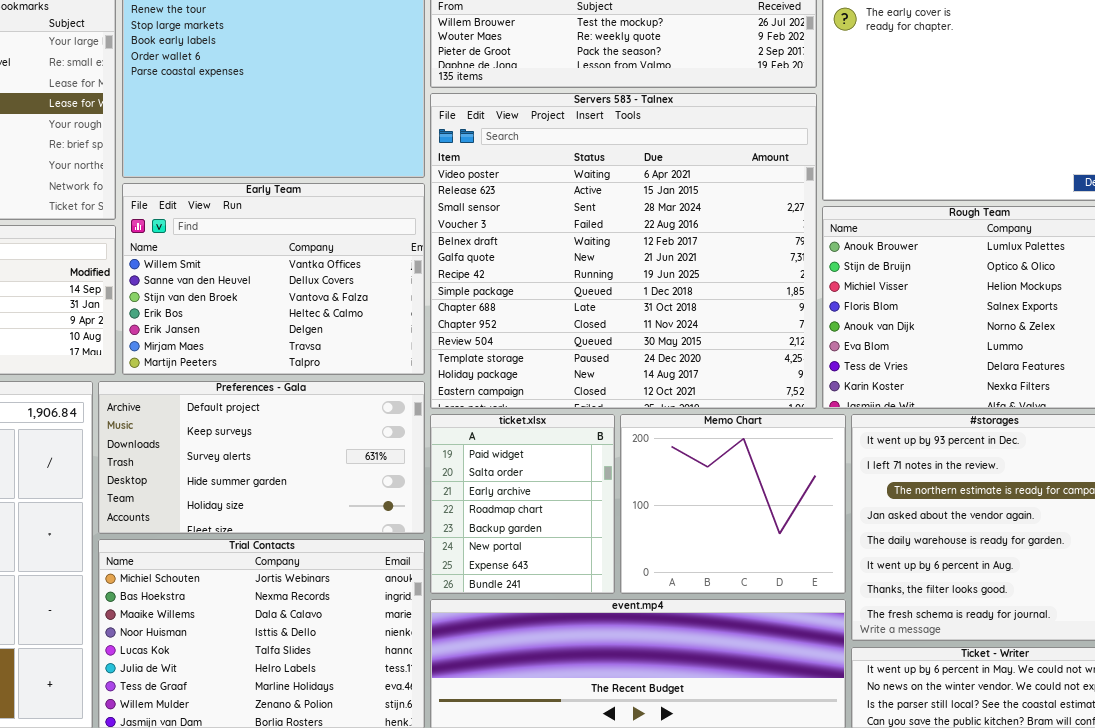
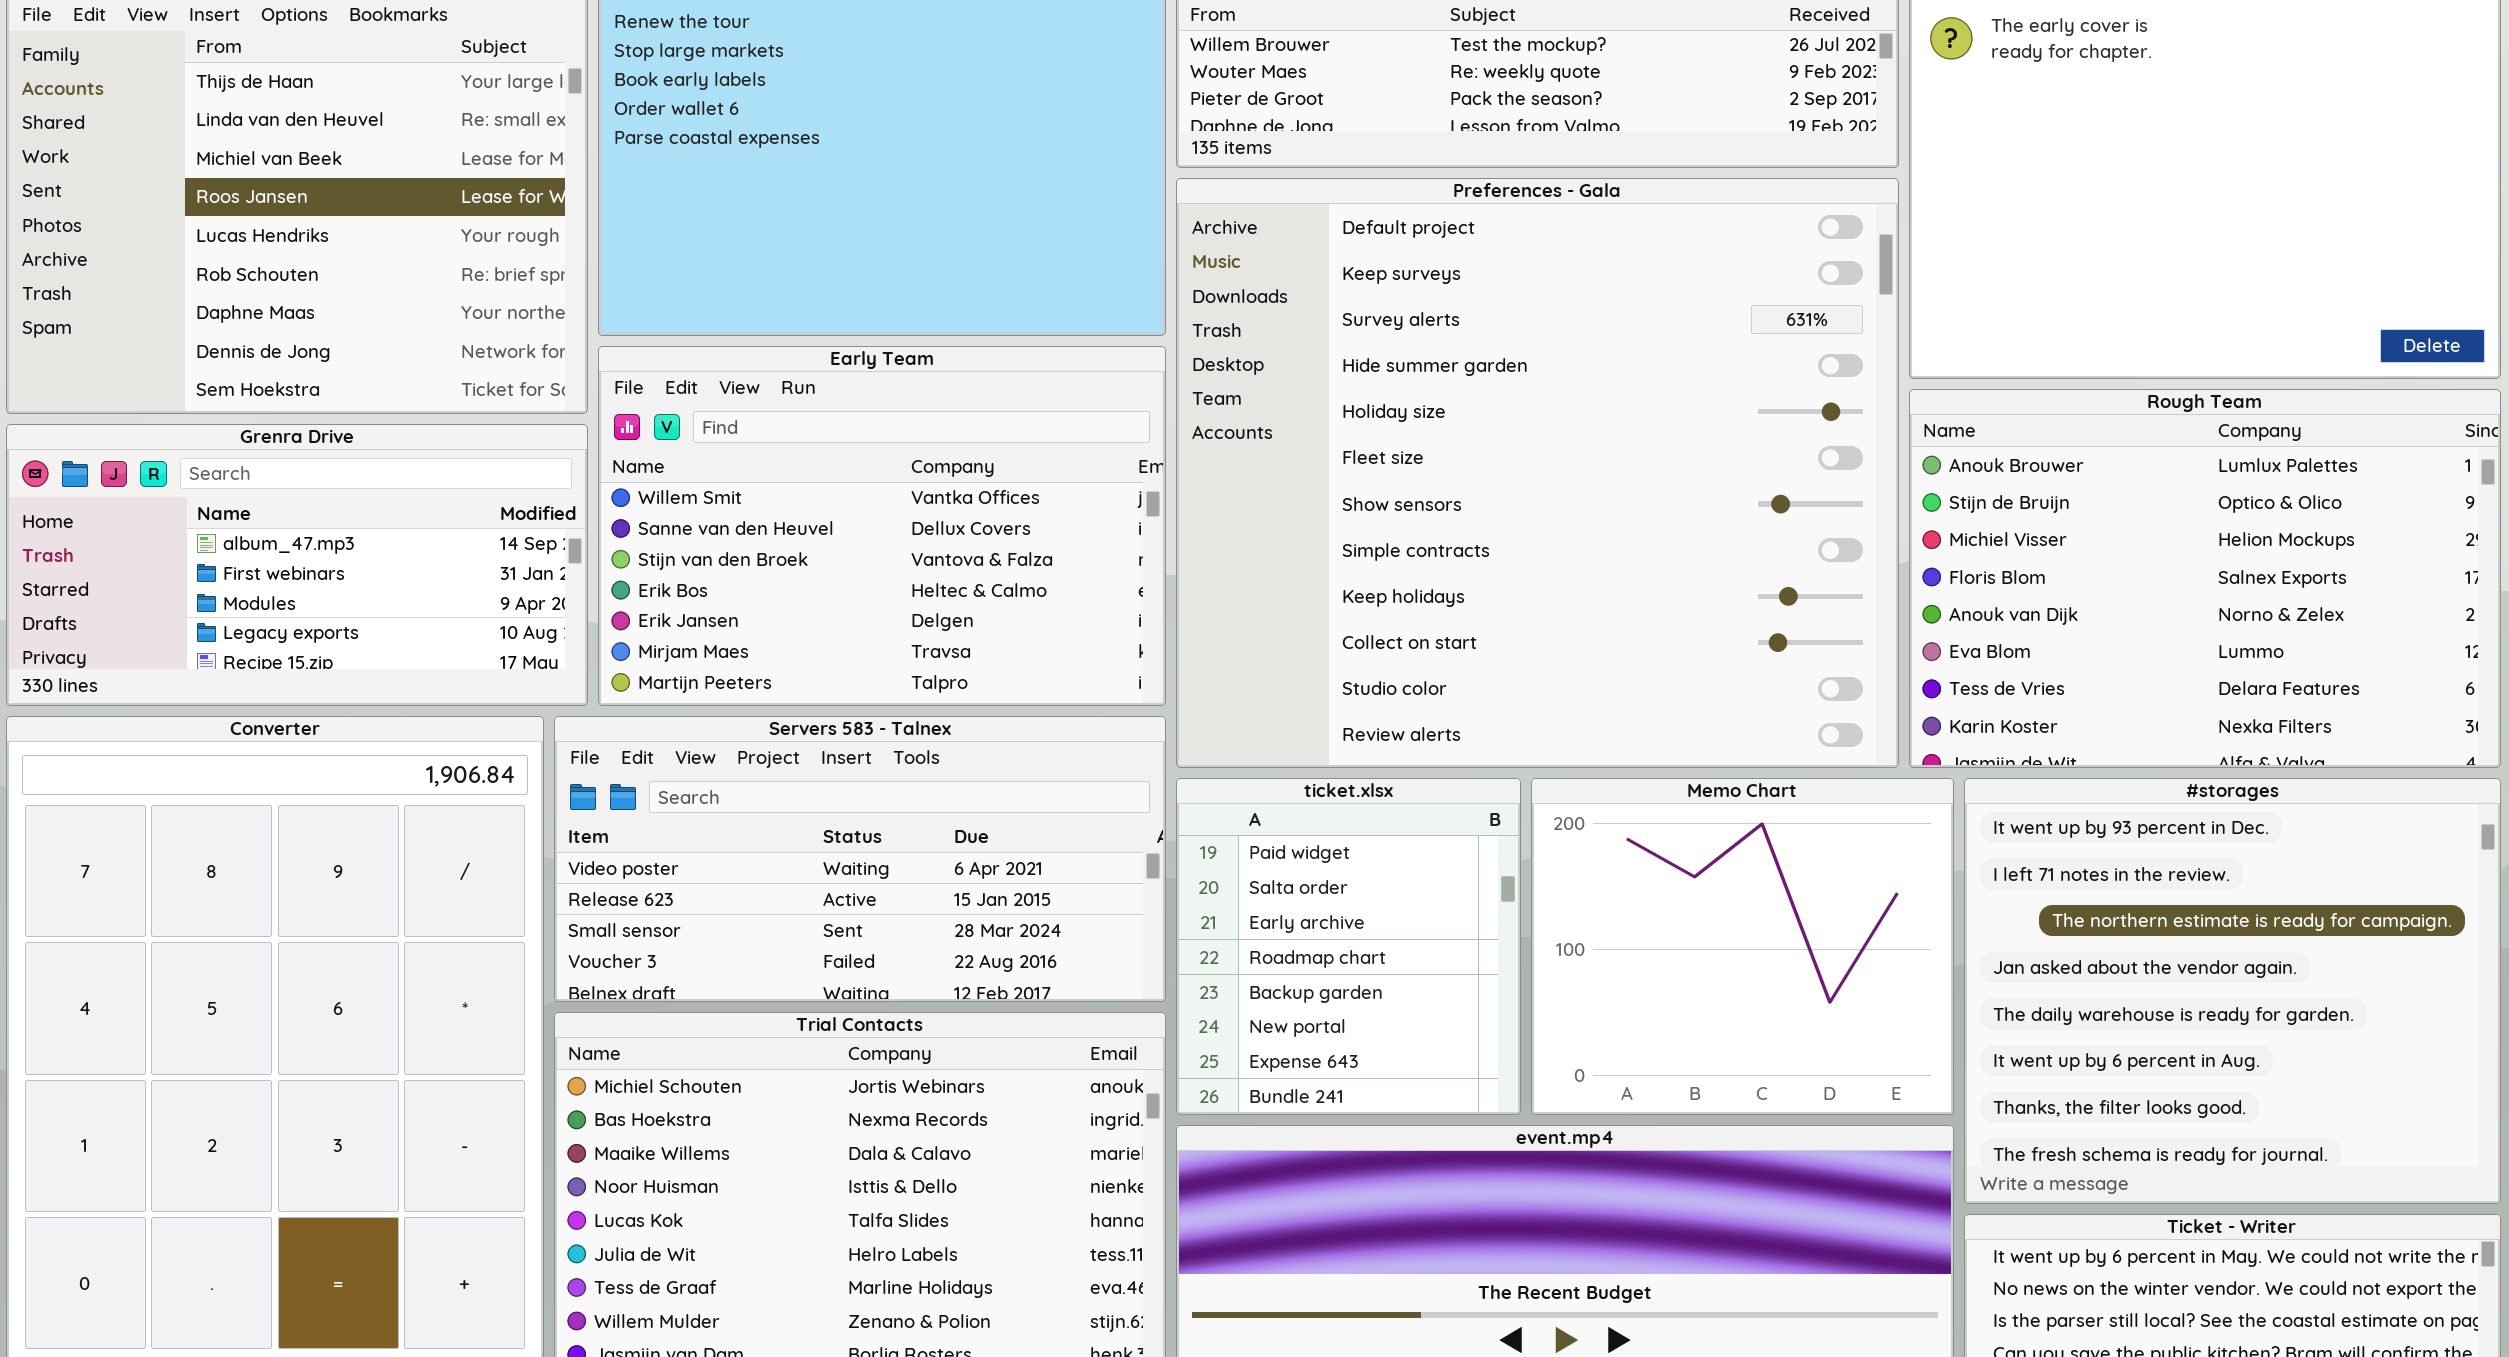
Servers 583 - Talnex: [430,93,817,409] -> [554,716,1166,1002], moved, resized
Preferences - Gala: [98,381,425,534] -> [1176,178,1899,768], moved, resized

